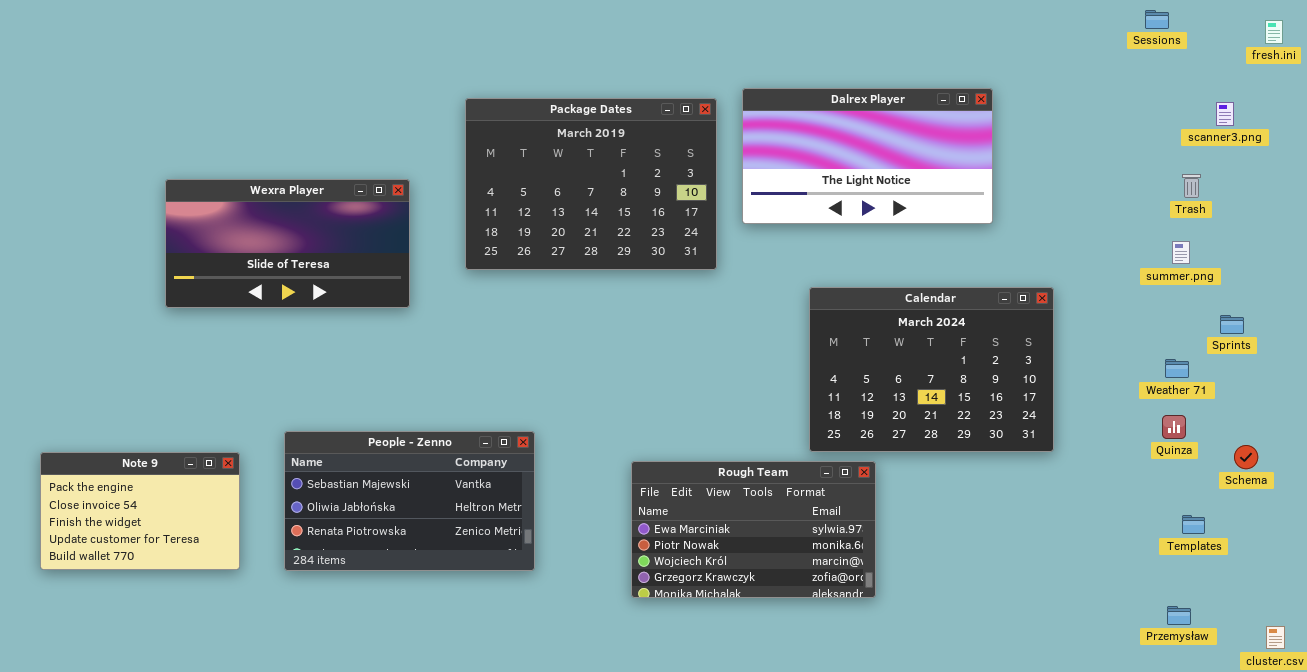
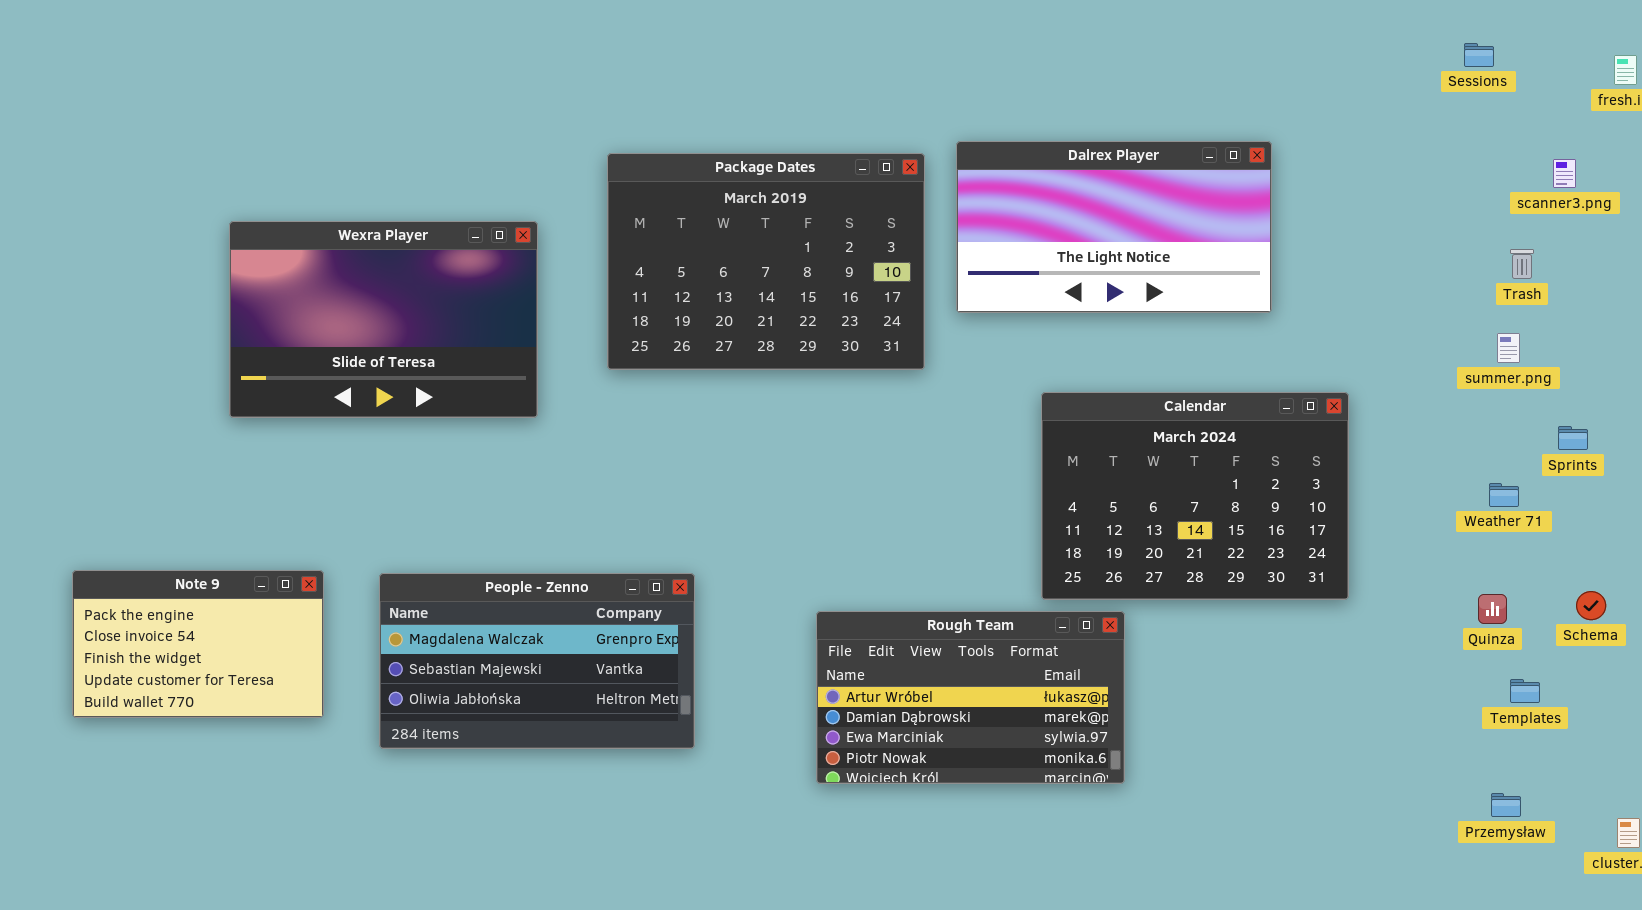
Wexra Player: [165,179,410,308] -> [229,221,538,418], resized
Quinza: [1162,415,1186,439] -> [1478,594,1507,624], moved
People - Zenno: [284,431,535,571] -> [379,573,695,749], scrolled up 1 row
Note 9: [40,452,240,570] -> [72,570,324,718], moved
Rough Team: [631,461,876,598] -> [816,611,1125,784], scrolled up 2 rows

